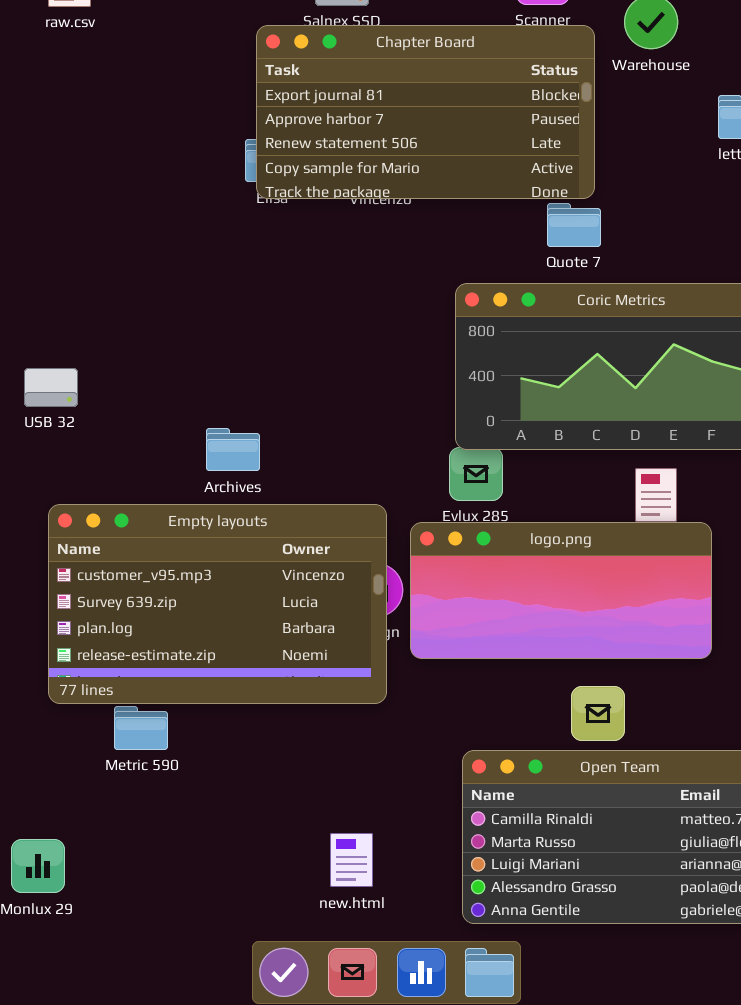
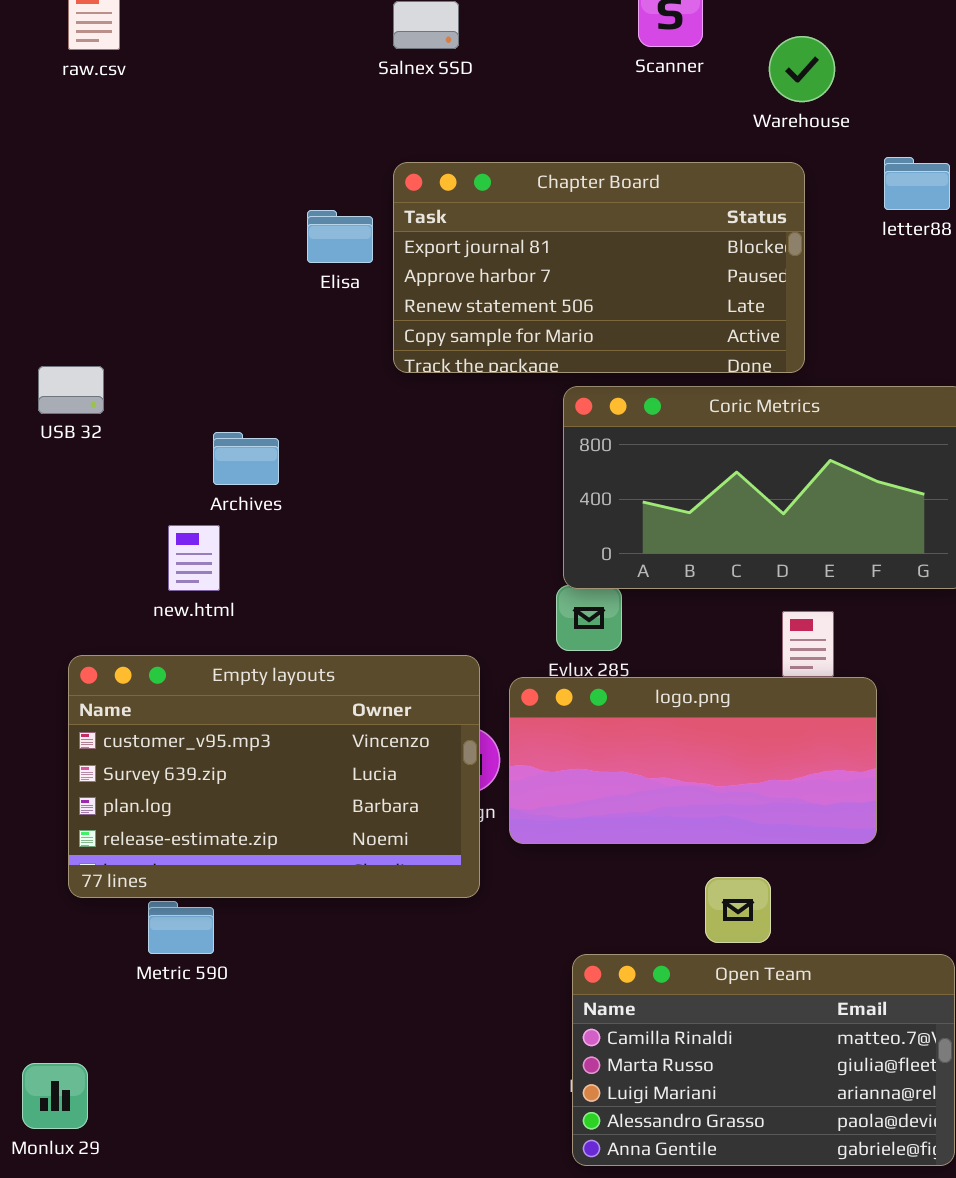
Chapter Board: [256,25,595,199] -> [393,162,805,373], moved
USB 32: [24,368,78,407] -> [38,366,104,414], moved
Archives: [206,428,260,471] -> [213,432,279,485], moved
new.html: [330,833,373,887] -> [168,525,220,591], moved

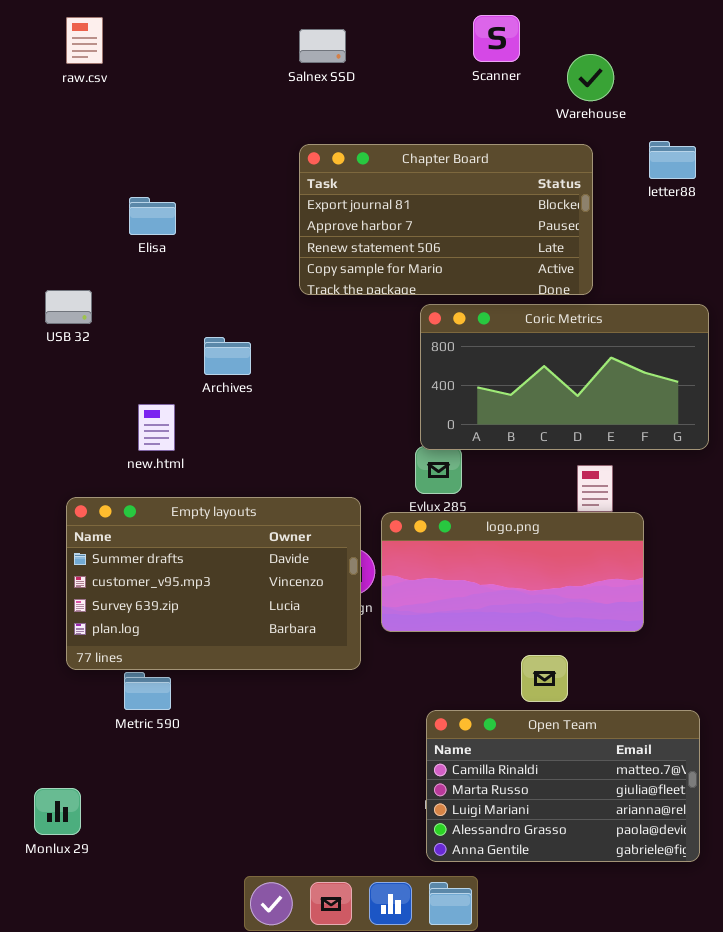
Elisa: [307,210,373,263] -> [129,197,176,235], moved
Archives: [213,432,279,485] -> [204,337,251,375], moved
Empty layouts: [68,655,480,898] -> [66,497,361,670], scrolled up 1 row

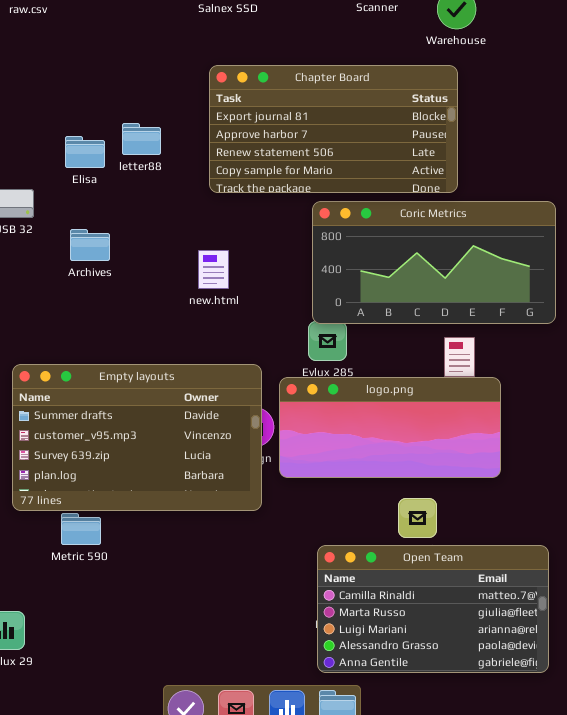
letter88: [649,141,696,179] -> [122,123,161,155], moved
Elisa: [129,197,176,235] -> [65,136,105,168], moved
Archives: [204,337,251,375] -> [70,229,110,261], moved
new.html: [138,404,175,451] -> [198,250,229,289], moved

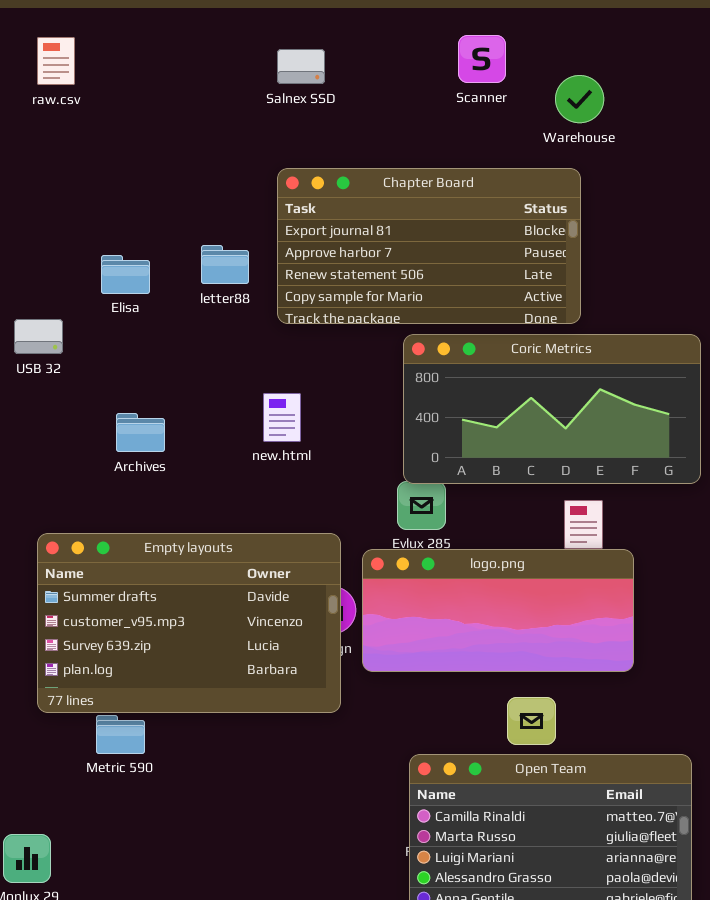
letter88: [122,123,161,155] -> [201,245,249,284], moved
Archives: [70,229,110,261] -> [116,413,165,452], moved

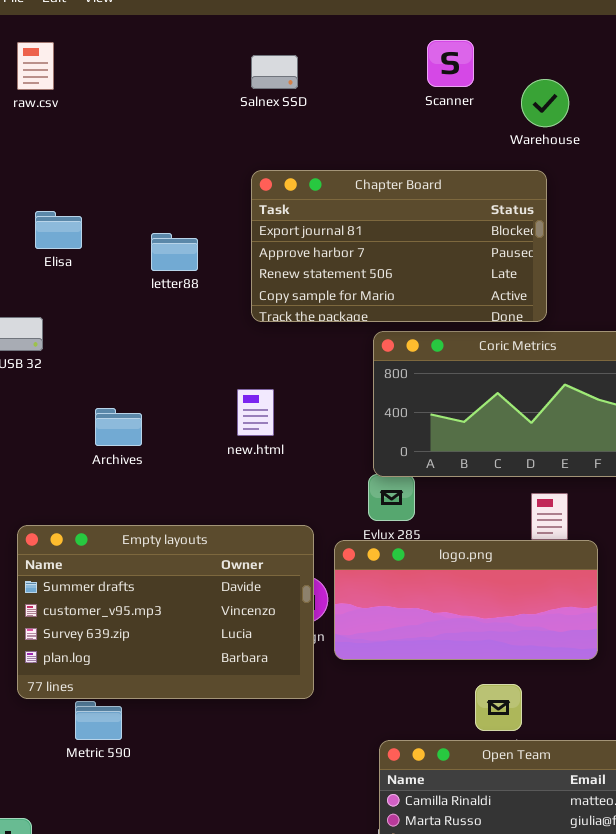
letter88: [201,245,249,284] -> [151,233,198,271], moved
Elisa: [101,255,150,294] -> [35,211,82,249], moved

